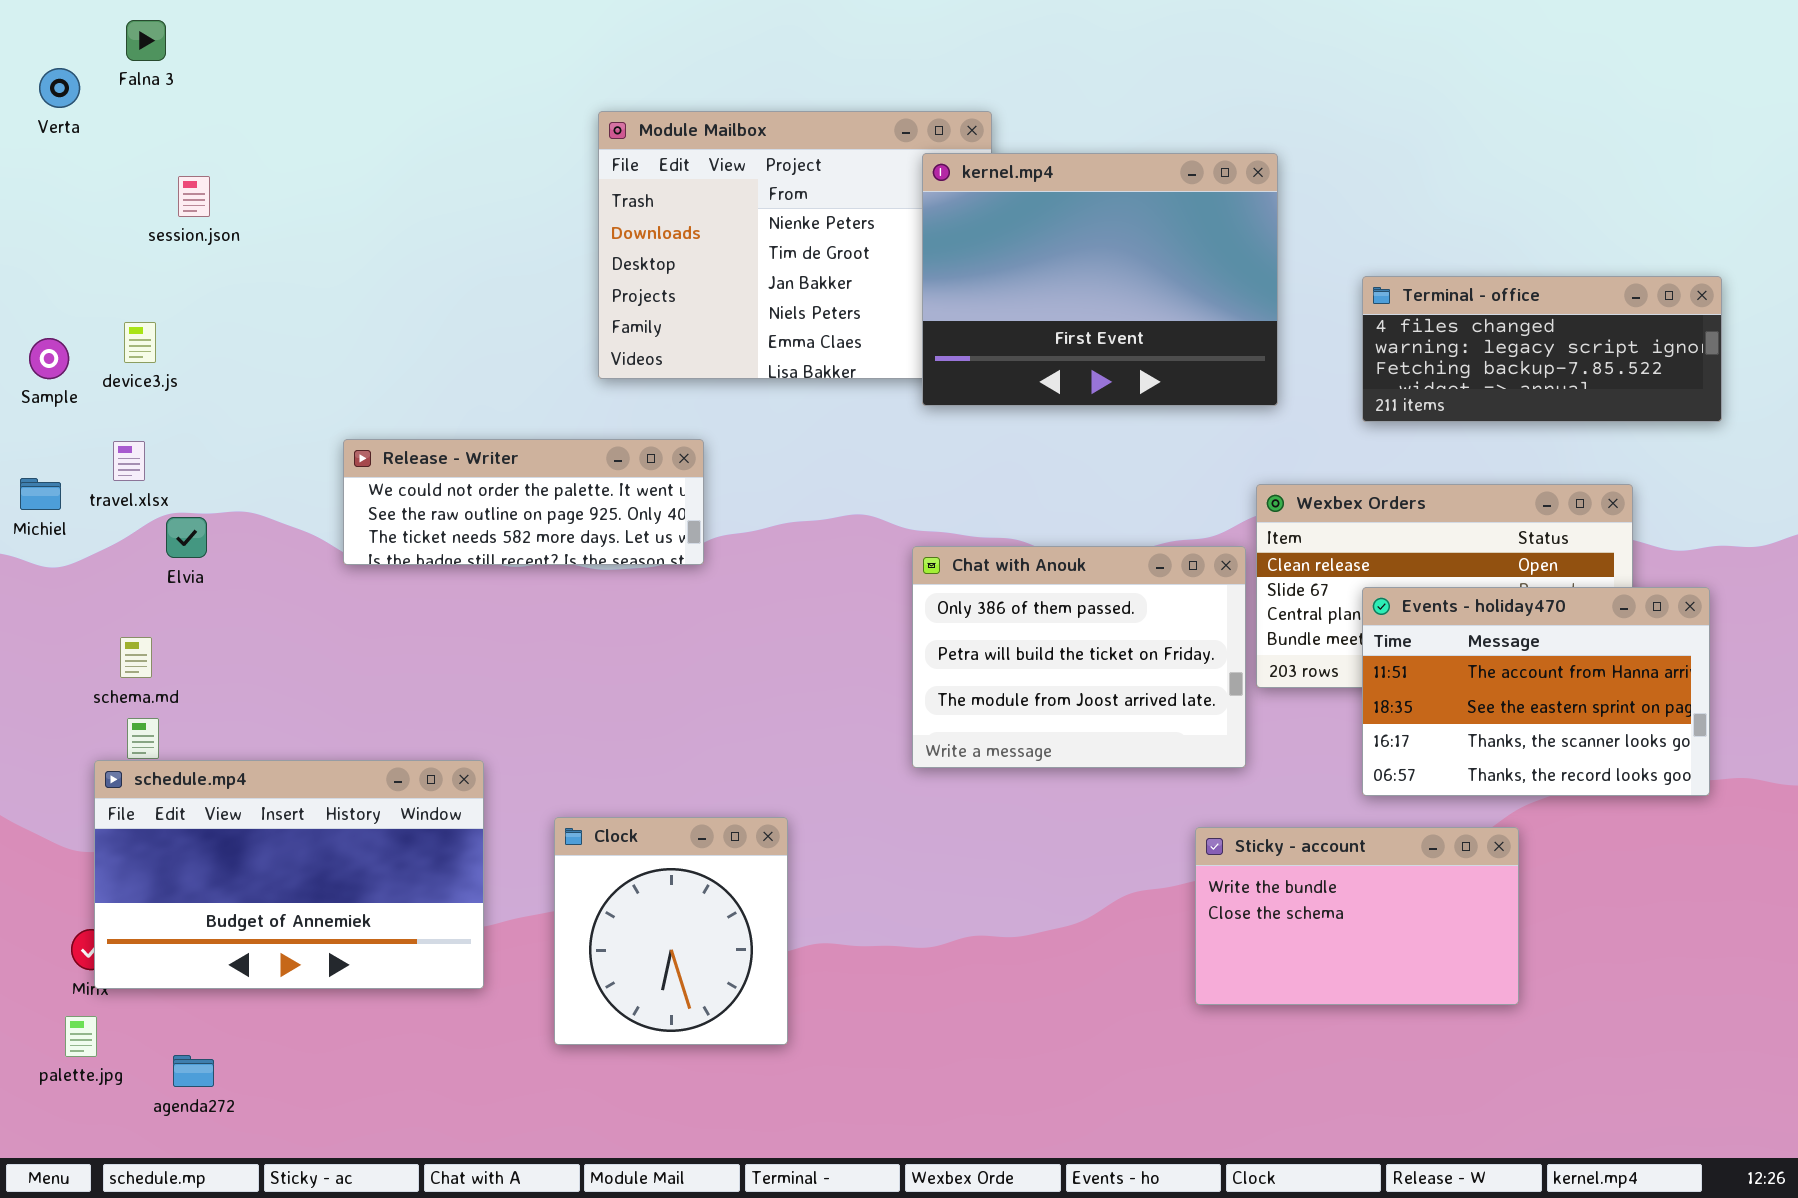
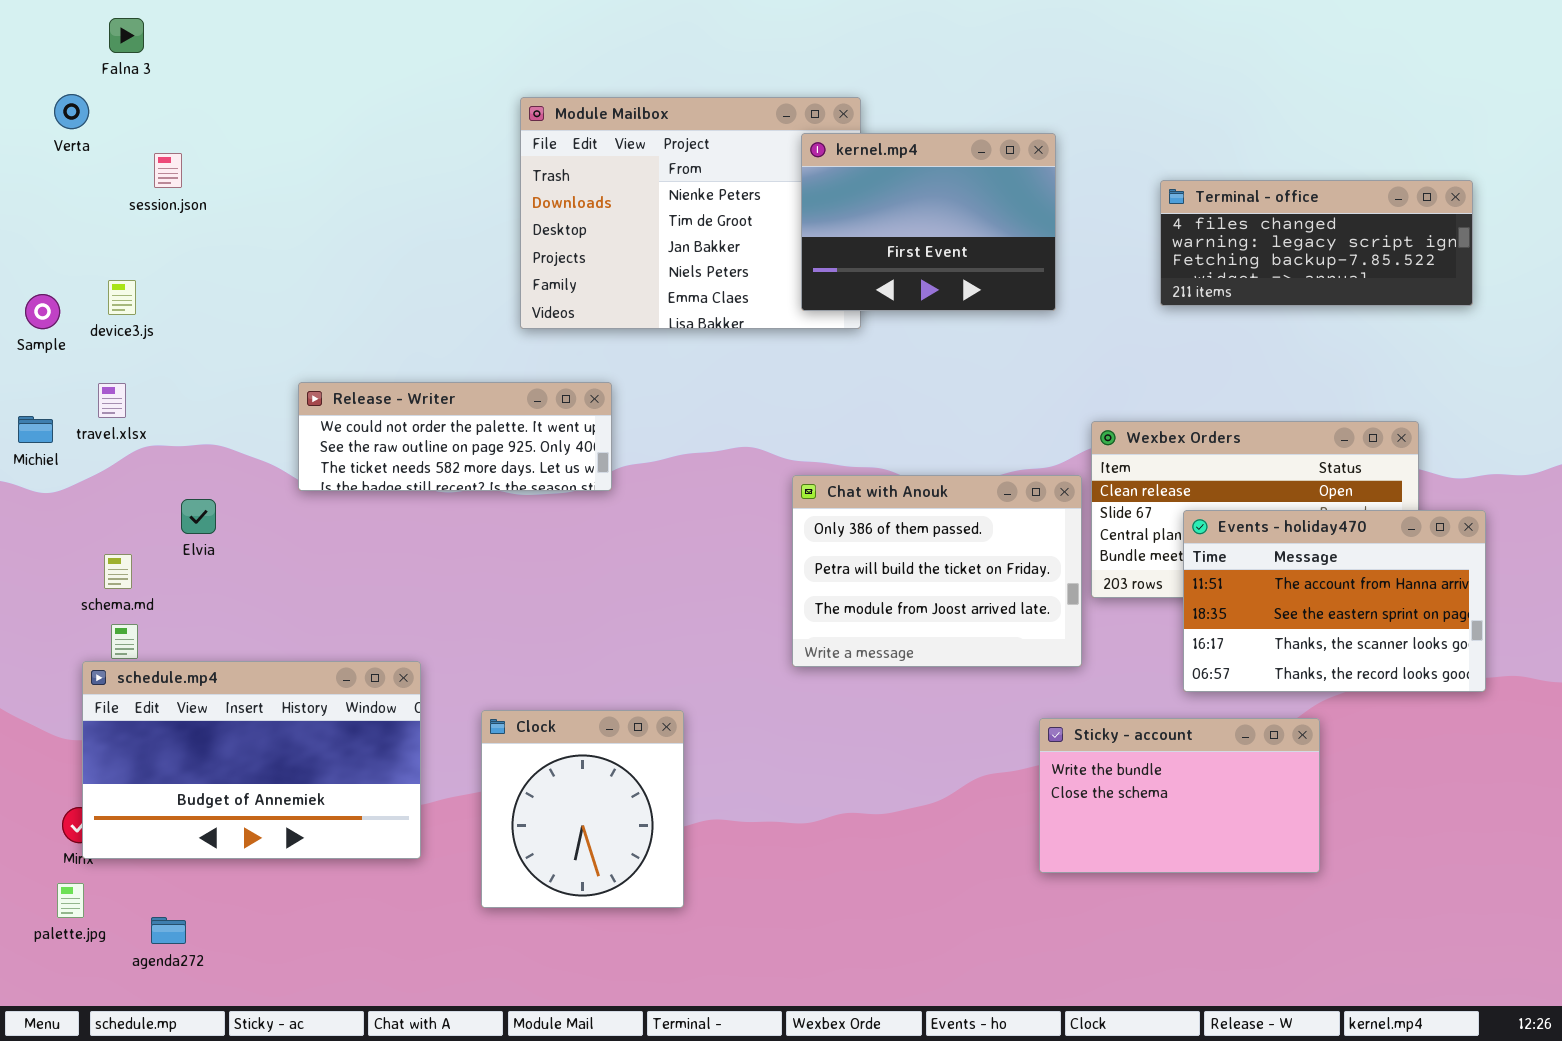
Verta: [39,68,80,108] -> [54,94,89,129], moved
kernel.mp4: [922,153,1278,406] -> [801,133,1056,311], resized
Terminal - office: [1362,276,1722,422] -> [1160,180,1473,306], moved
Elvia: [166,517,207,558] -> [181,499,216,534], moved

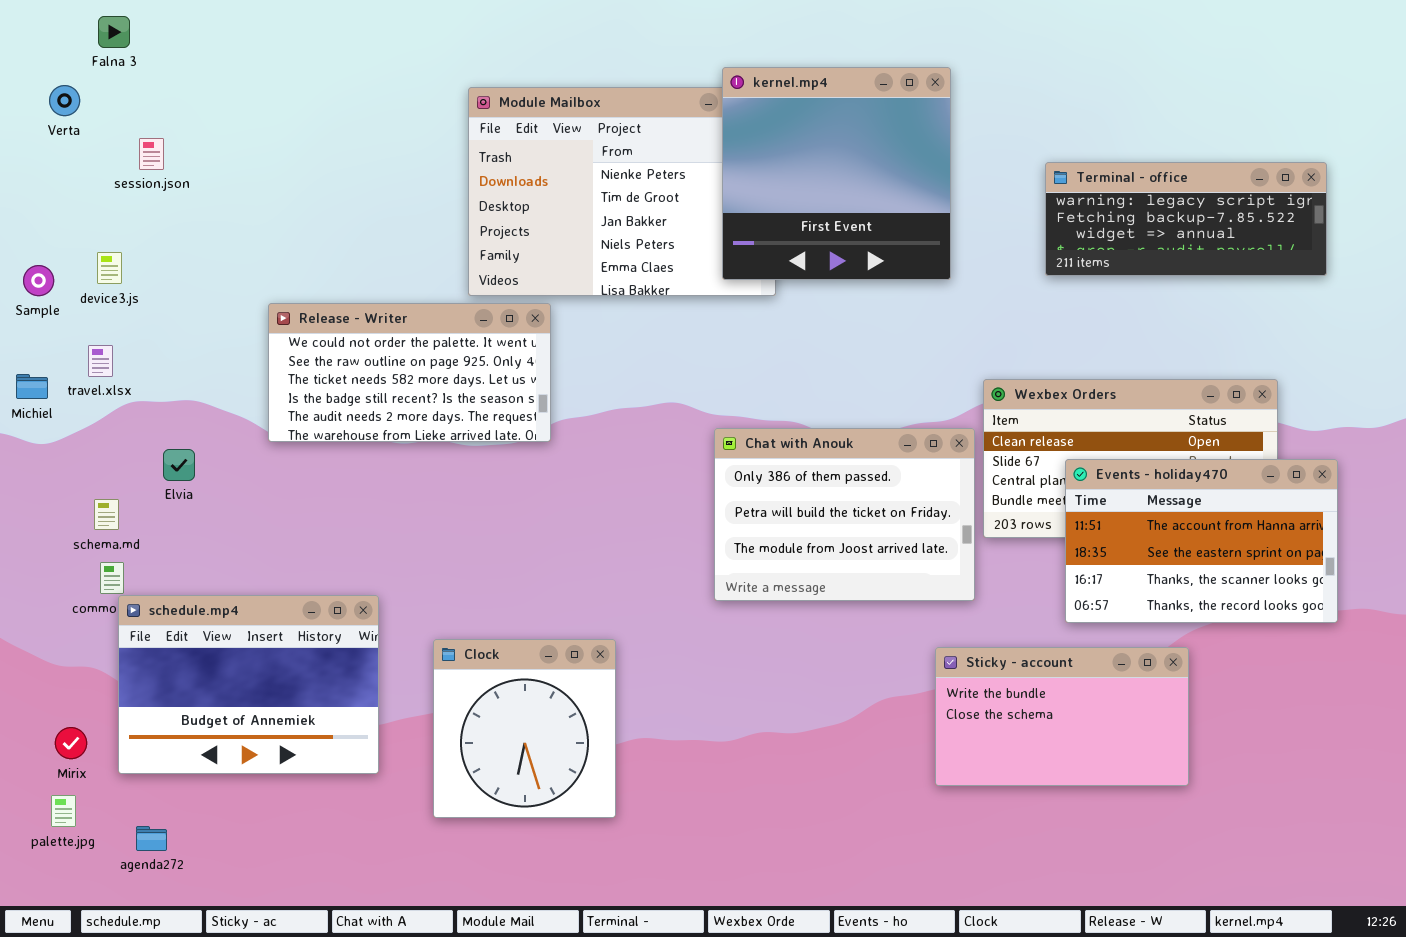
kernel.mp4: [801,133,1056,311] -> [722,67,951,280], resized
Terminal - office: [1160,180,1473,306] -> [1045,162,1327,276], scrolled down 1 row
Release - Writer: [298,382,612,491] -> [268,303,551,442], resized
schedule.mp4: [82,661,421,859] -> [118,595,379,774], resized

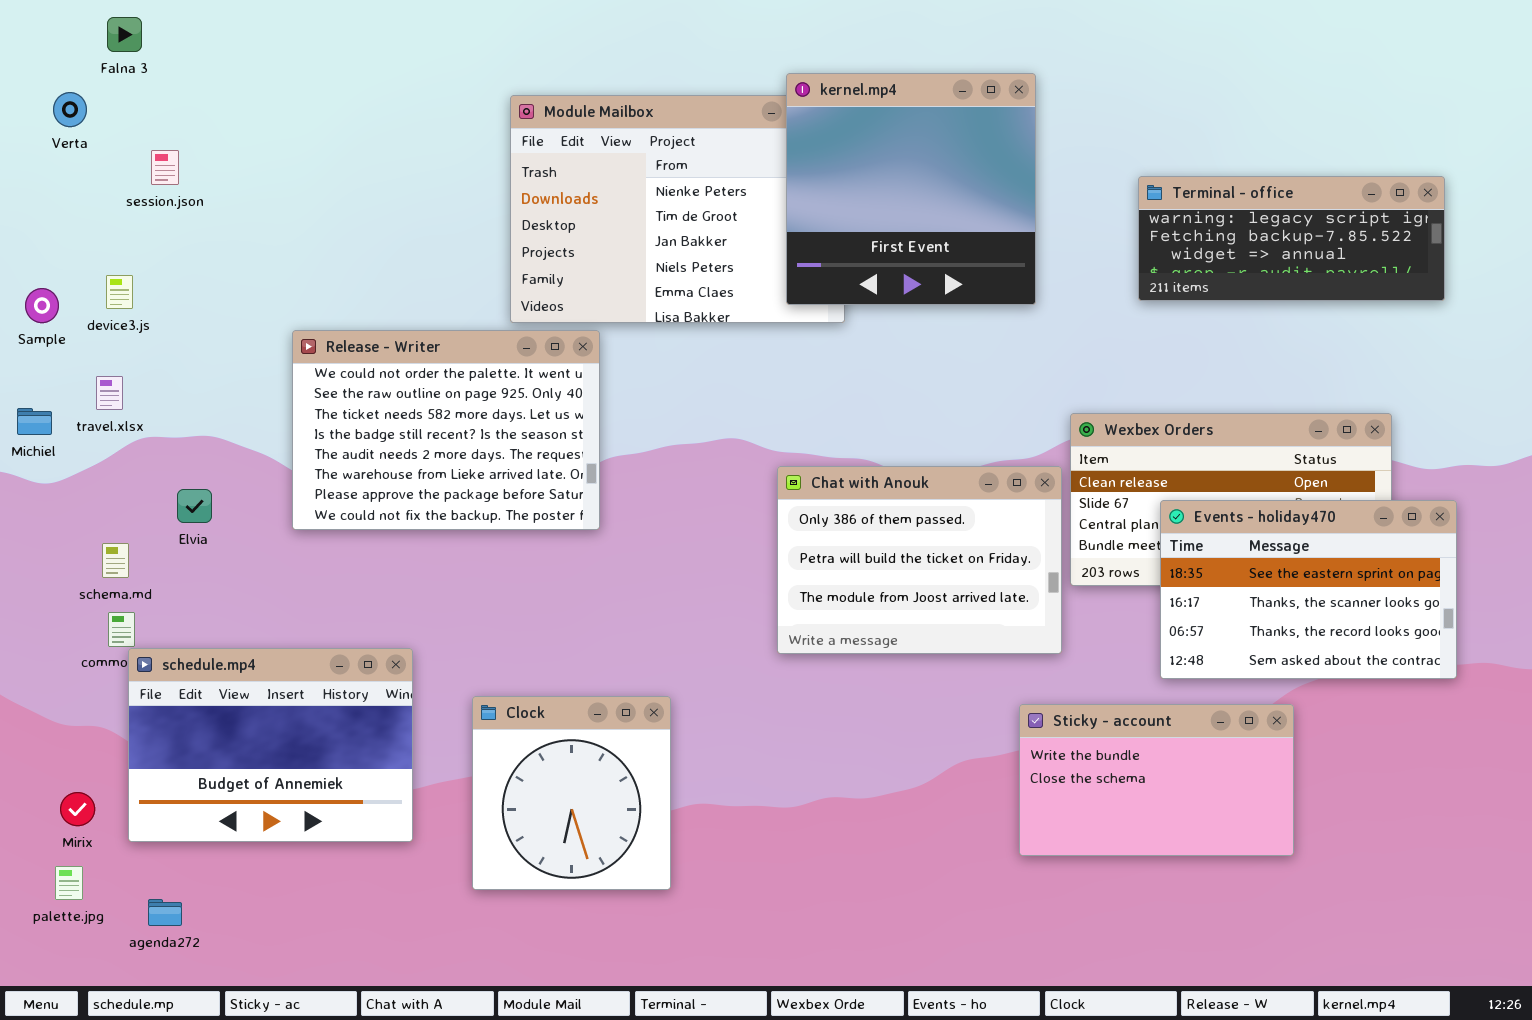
Release - Writer: [268,303,551,442] -> [292,330,600,530], resized
Events - holiday470: [1065,459,1338,623] -> [1160,500,1457,679], scrolled down 1 row

